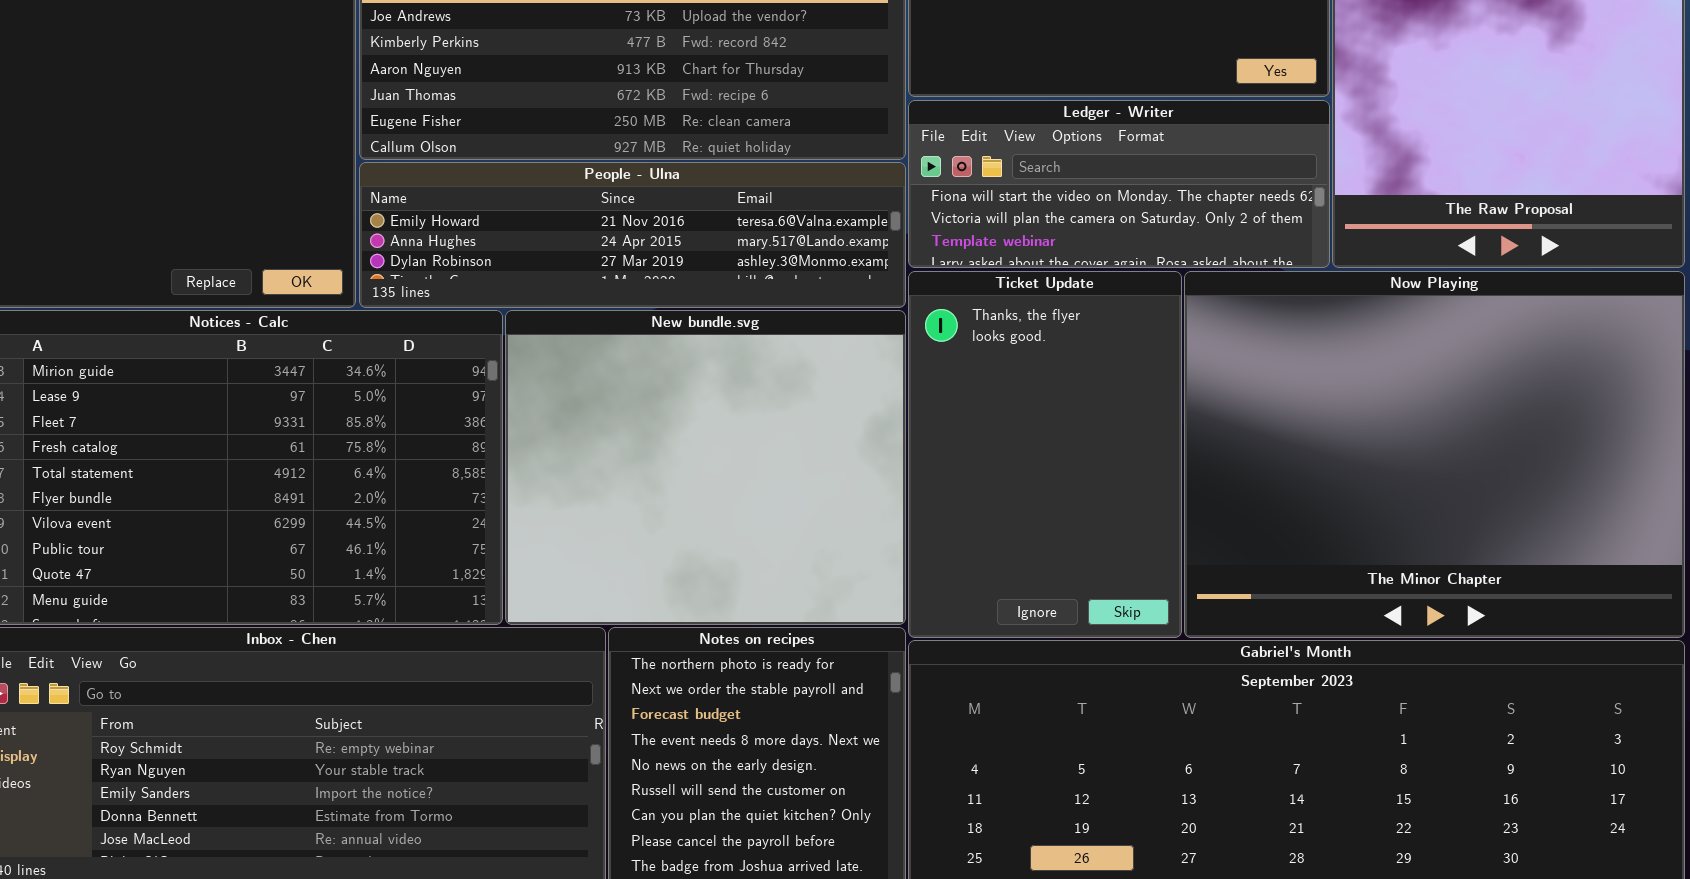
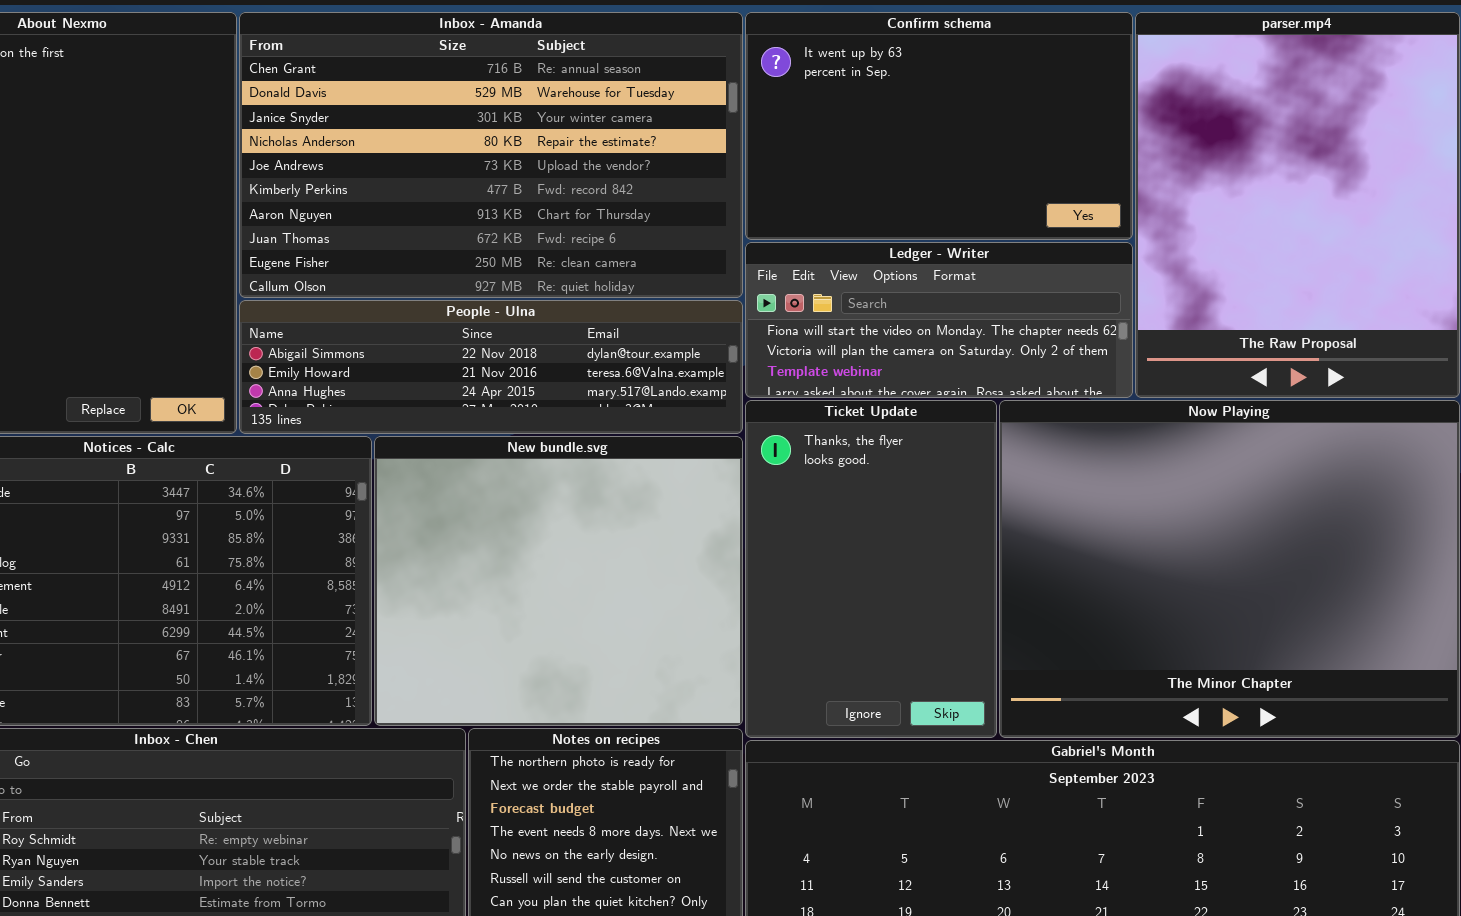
People - Ulna: [359,162,906,308] -> [239,300,743,434], scrolled up 1 row

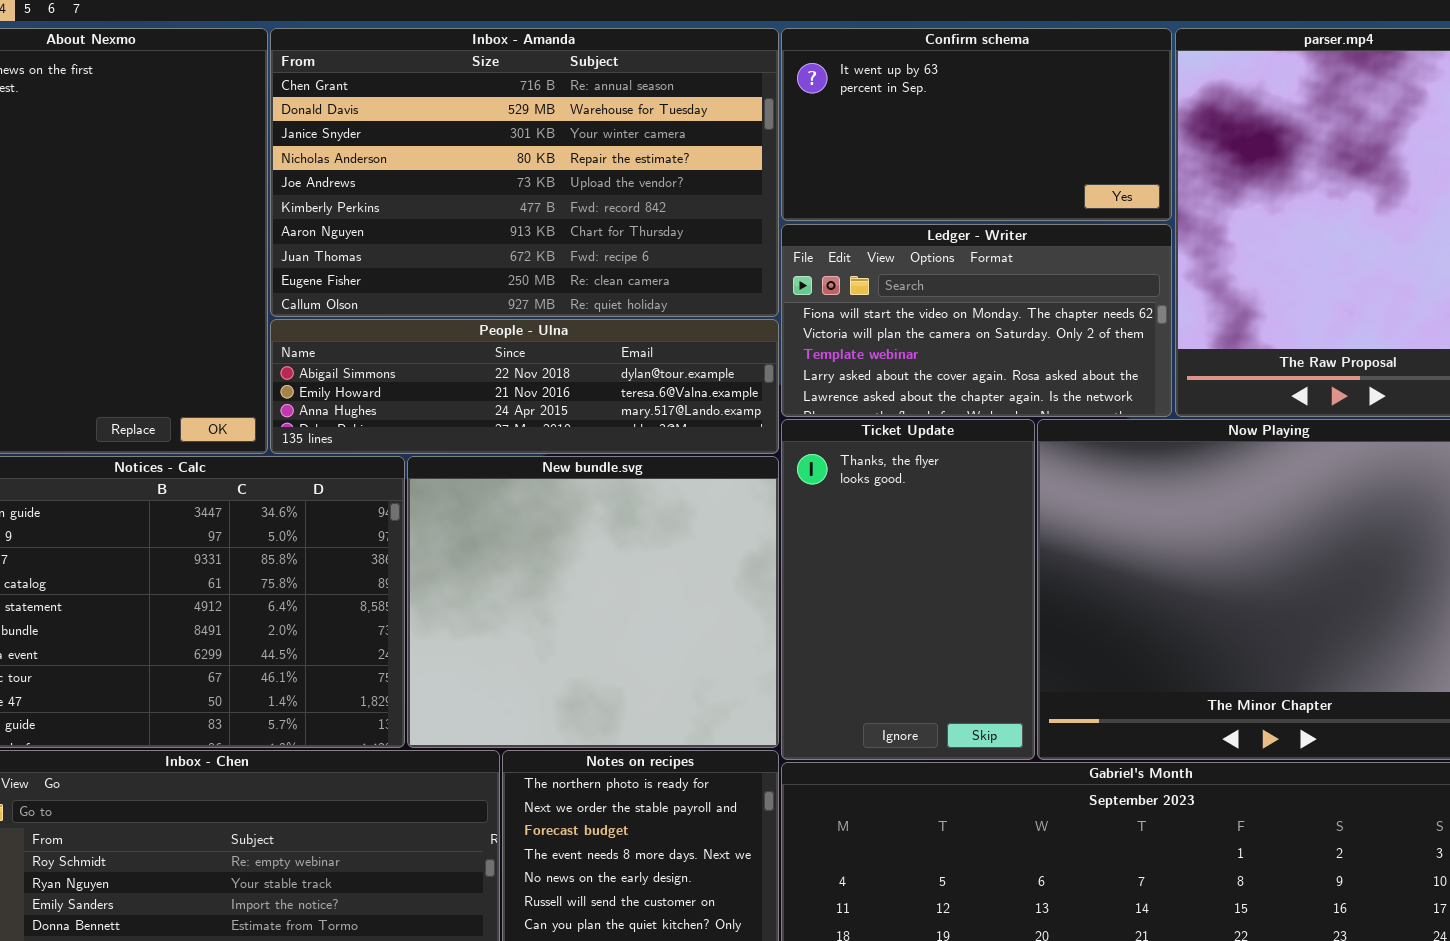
Confirm schema: [745,12,1133,240] -> [781,28,1172,221], resized
Ledger - Writer: [745,242,1133,398] -> [781,224,1172,417], resized

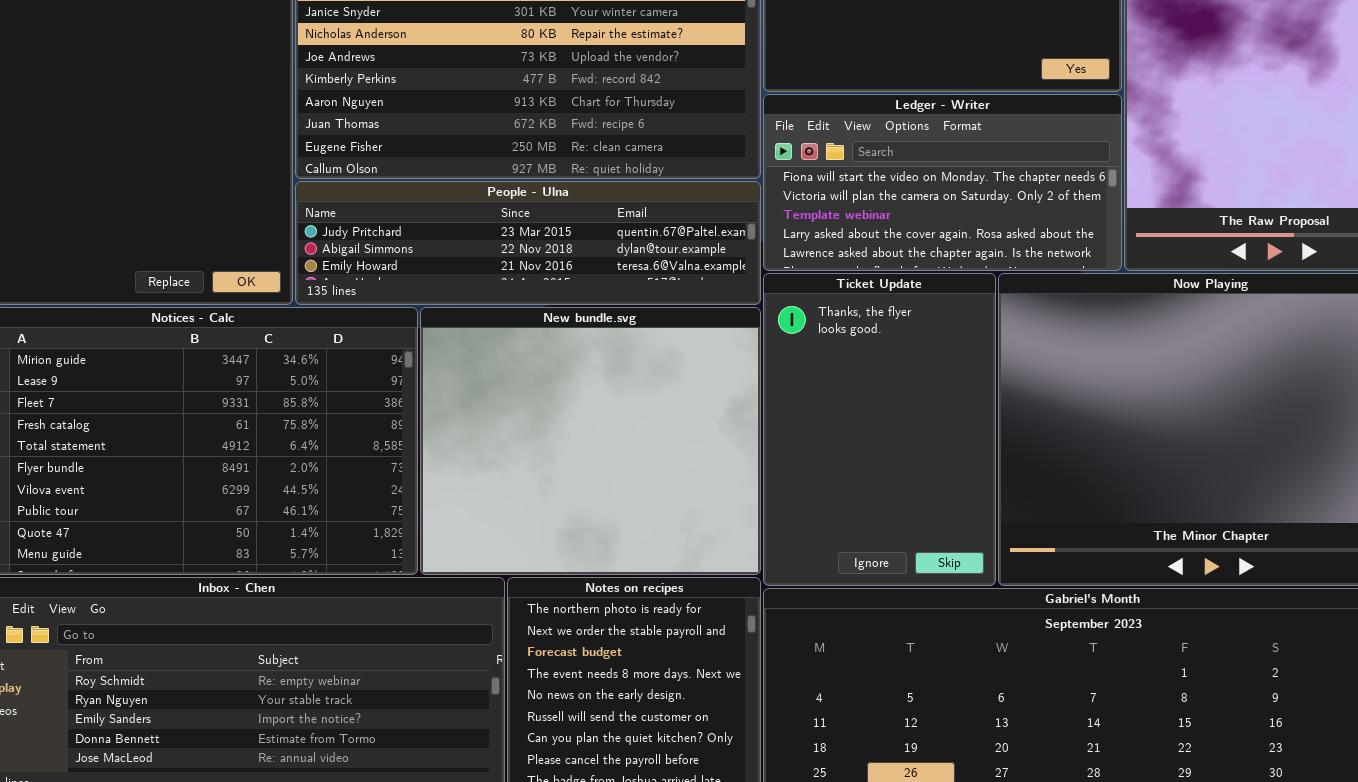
People - Ulna: [270,319,779,454] -> [295,181,761,305], scrolled up 1 row

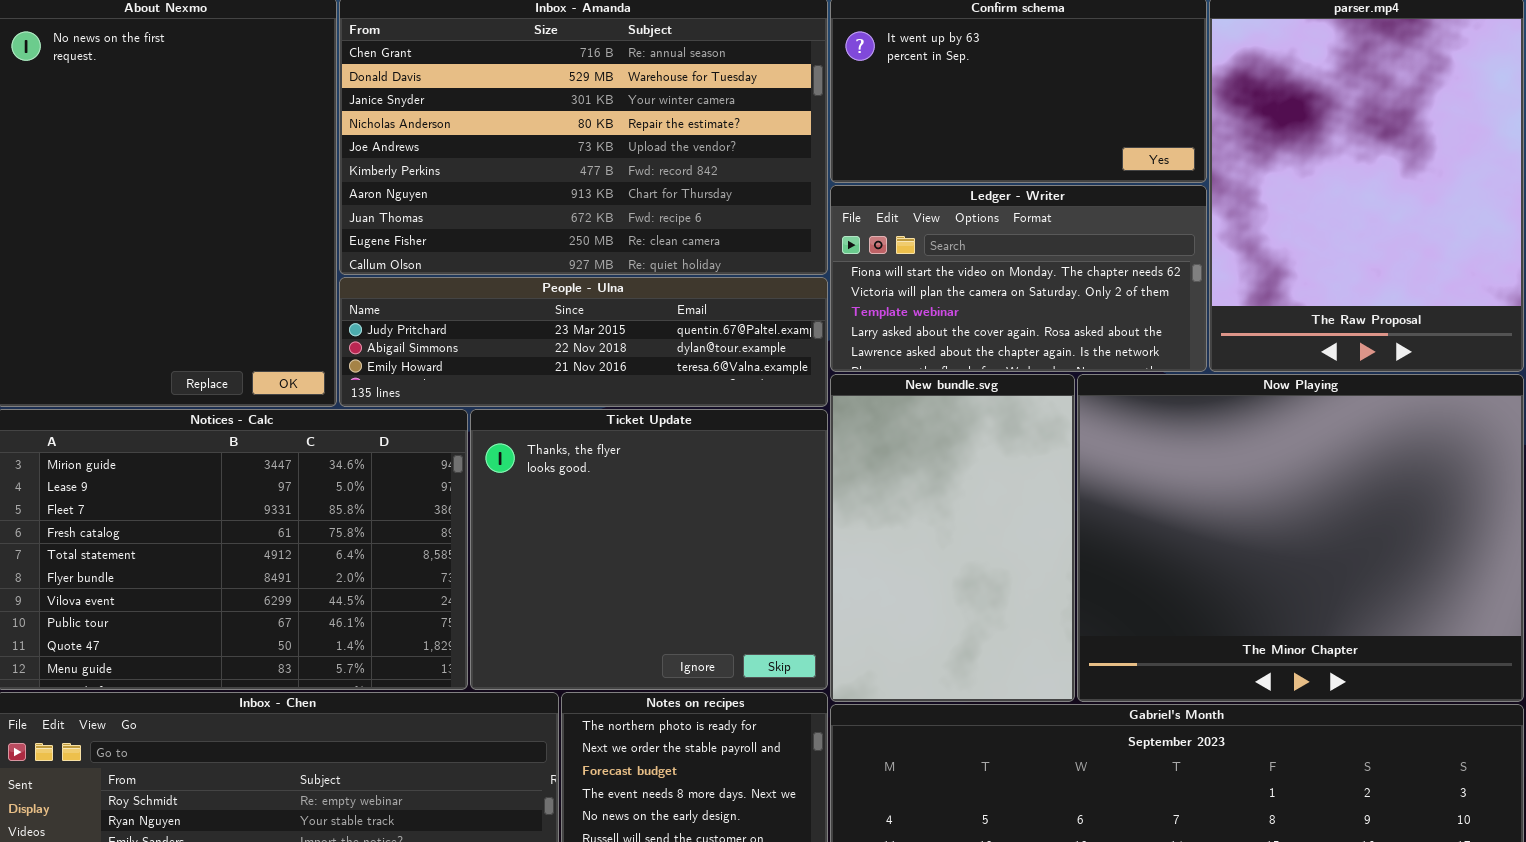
Ticket Update: [763,273,996,586] -> [470,409,828,690], moved, resized
New bundle.svg: [420,307,761,575] -> [830,374,1075,702], moved, resized

